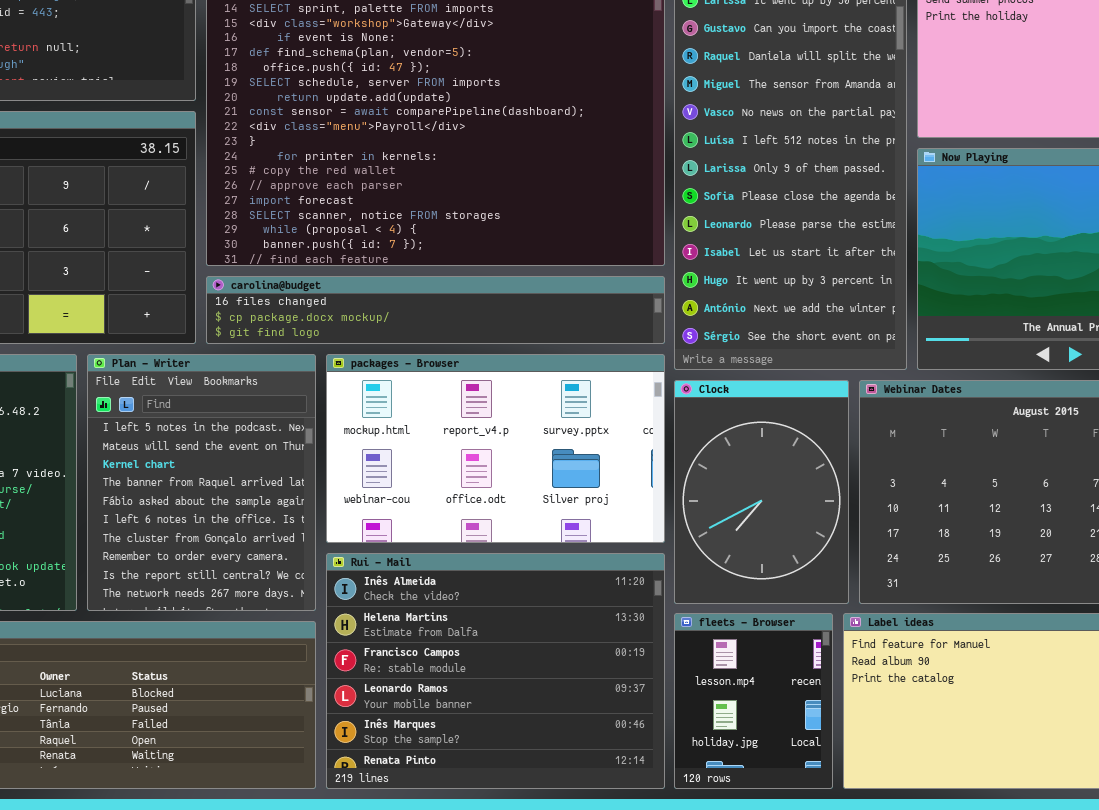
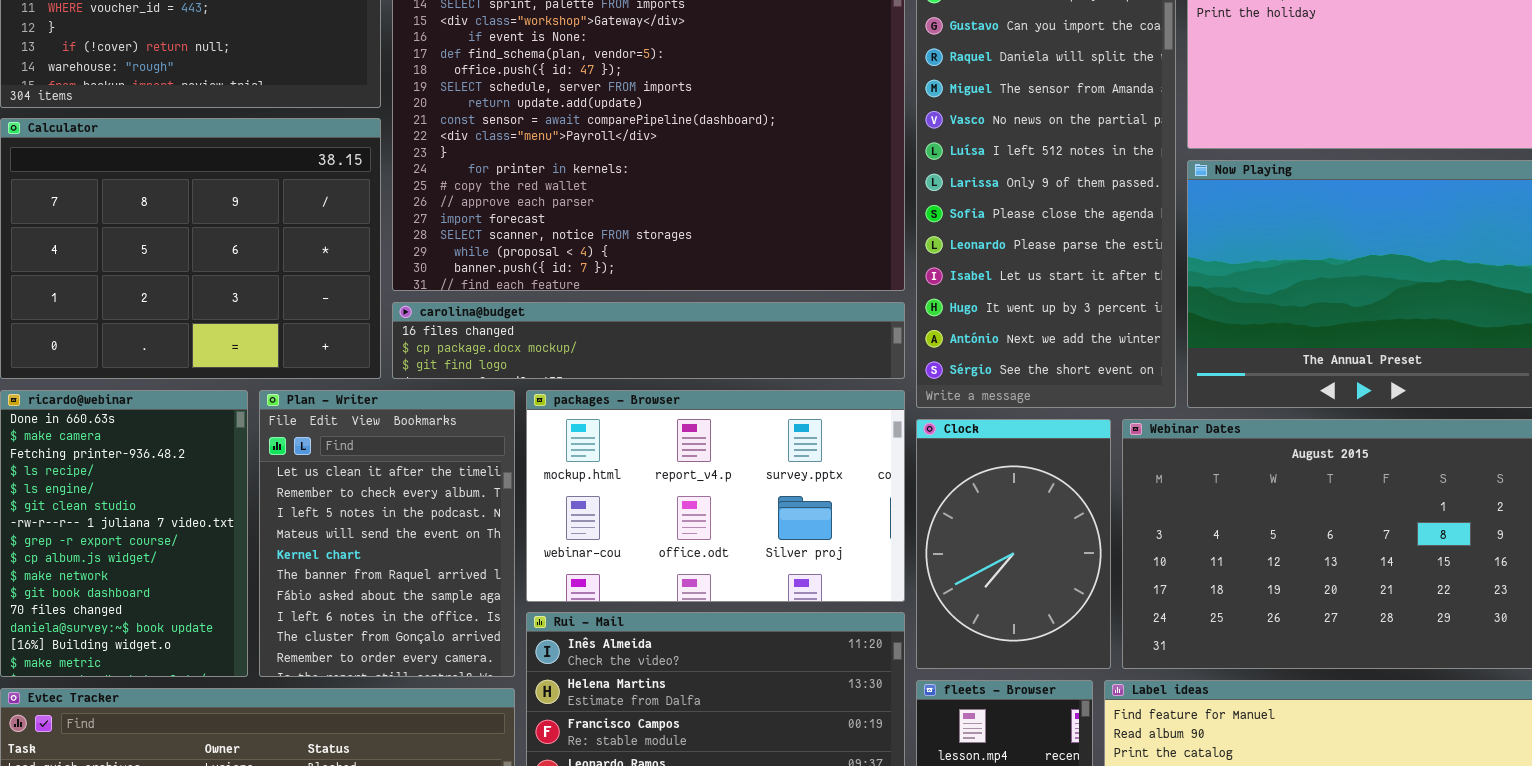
Plan - Writer: [87,354,316,611] -> [259,390,515,677], scrolled up 2 rows

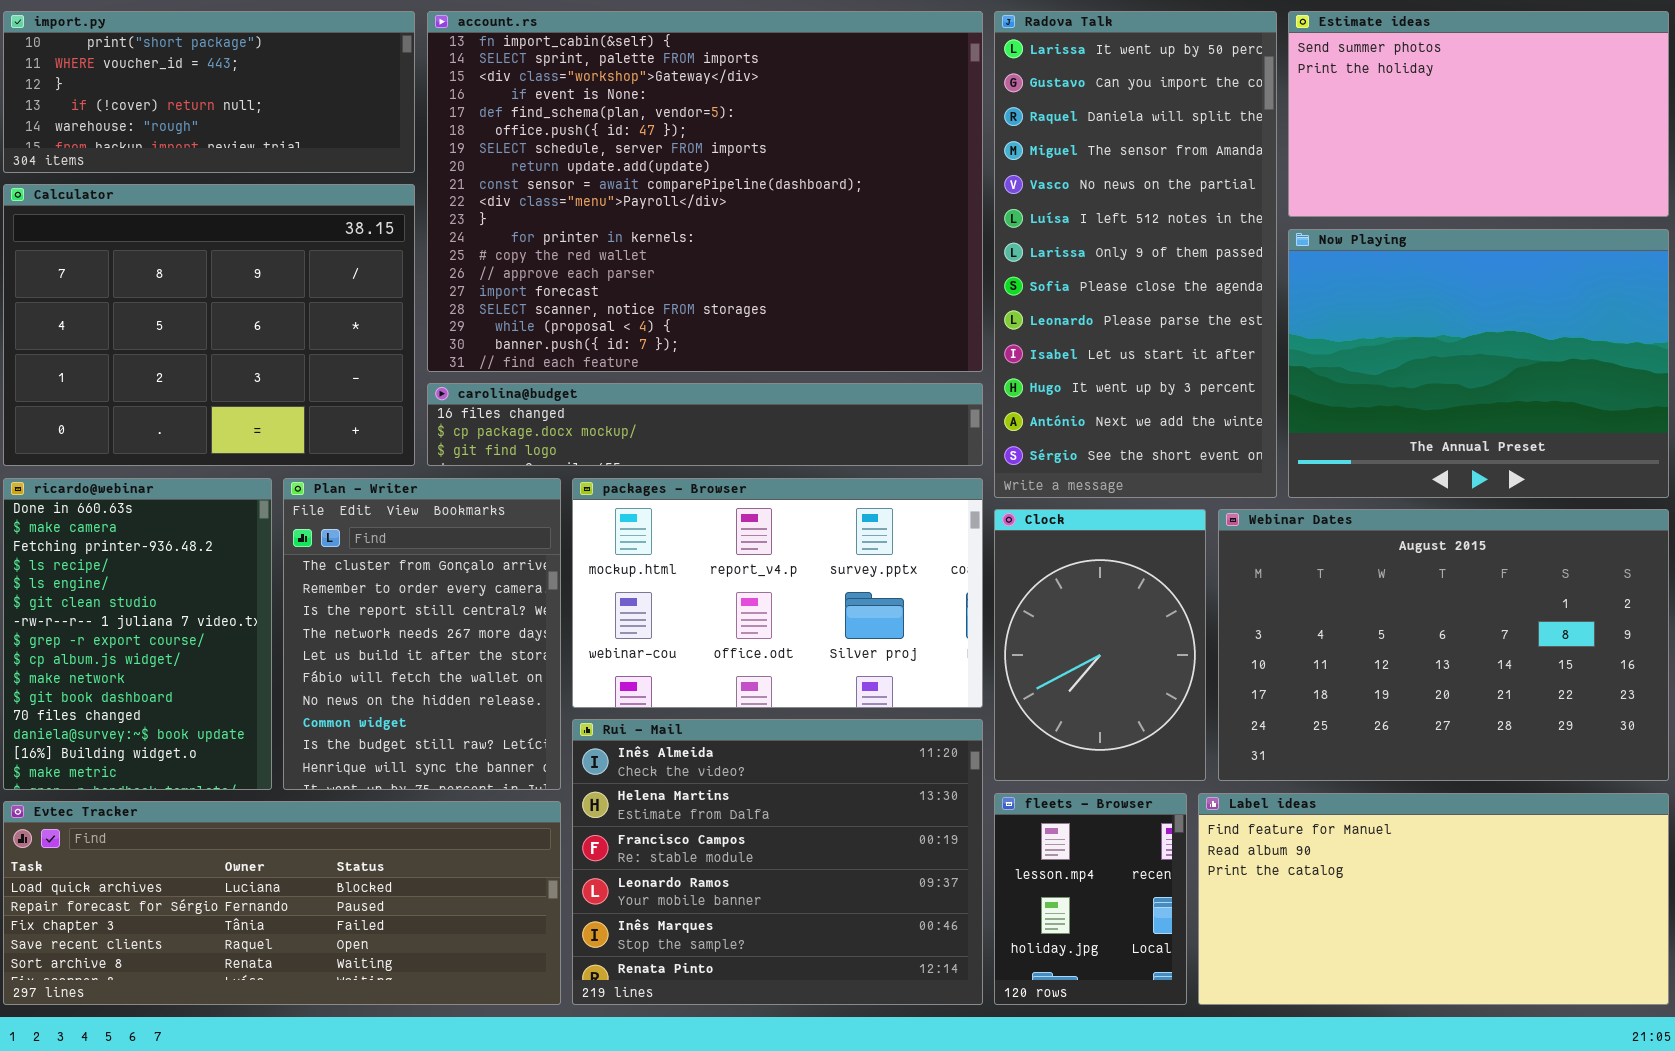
Plan - Writer: [259,390,515,677] -> [283,478,561,790], scrolled down 8 rows

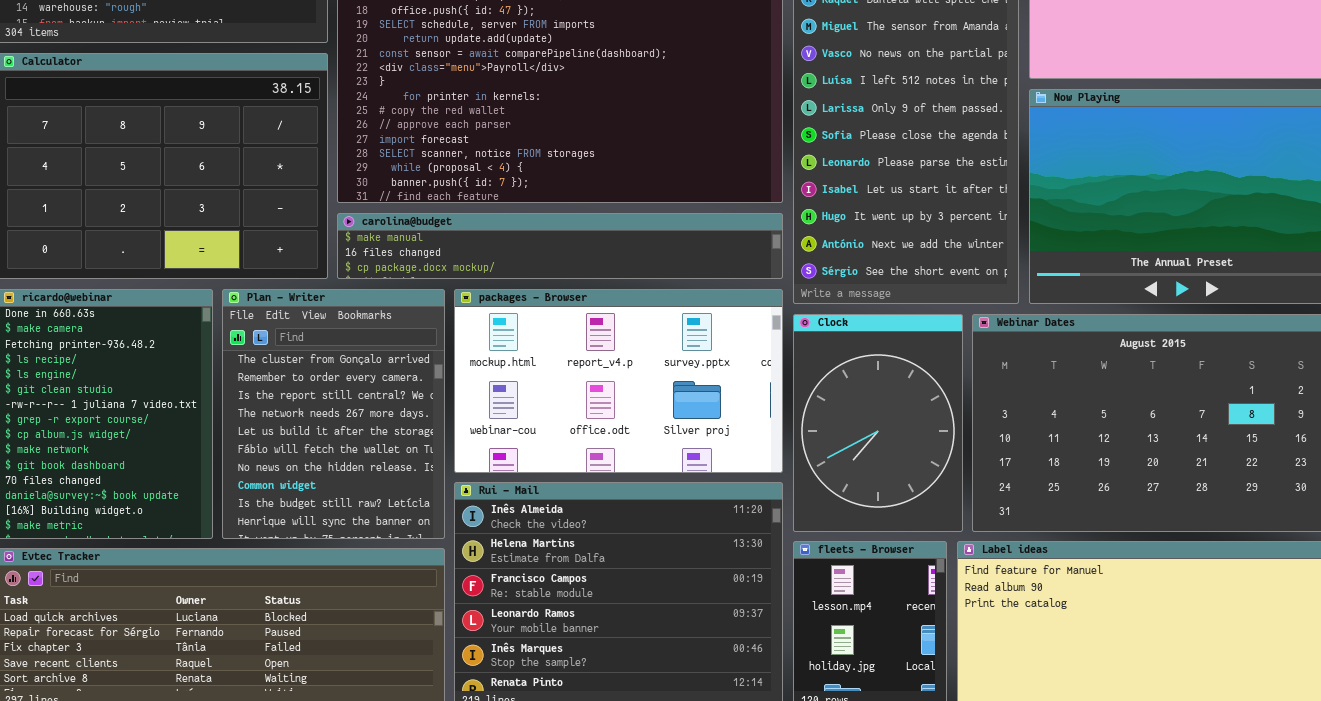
carolina@budget: [427,383,983,466] -> [337,213,783,279], scrolled up 1 row

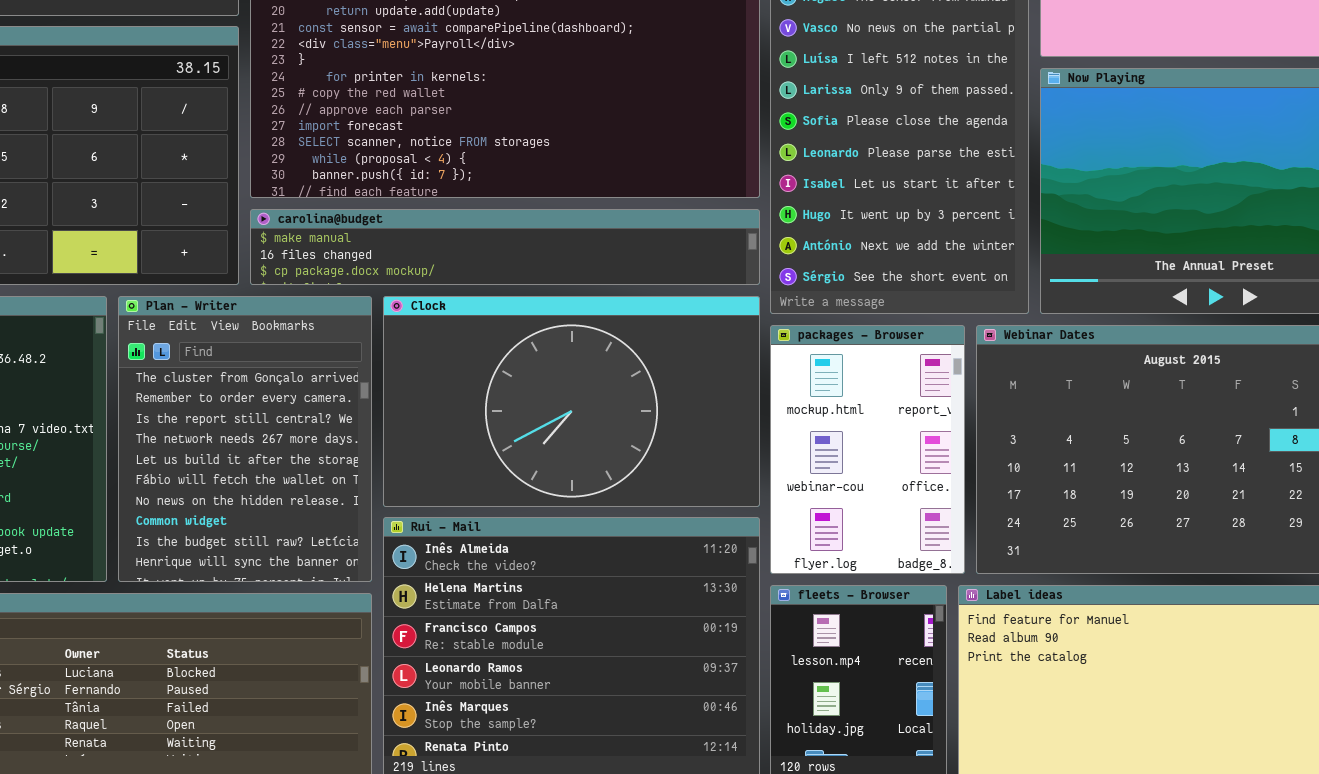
packages - Browser: [454,289,783,473] -> [770,325,965,574], moved, resized
Clock: [793,314,963,532] -> [383,296,760,507], moved, resized

